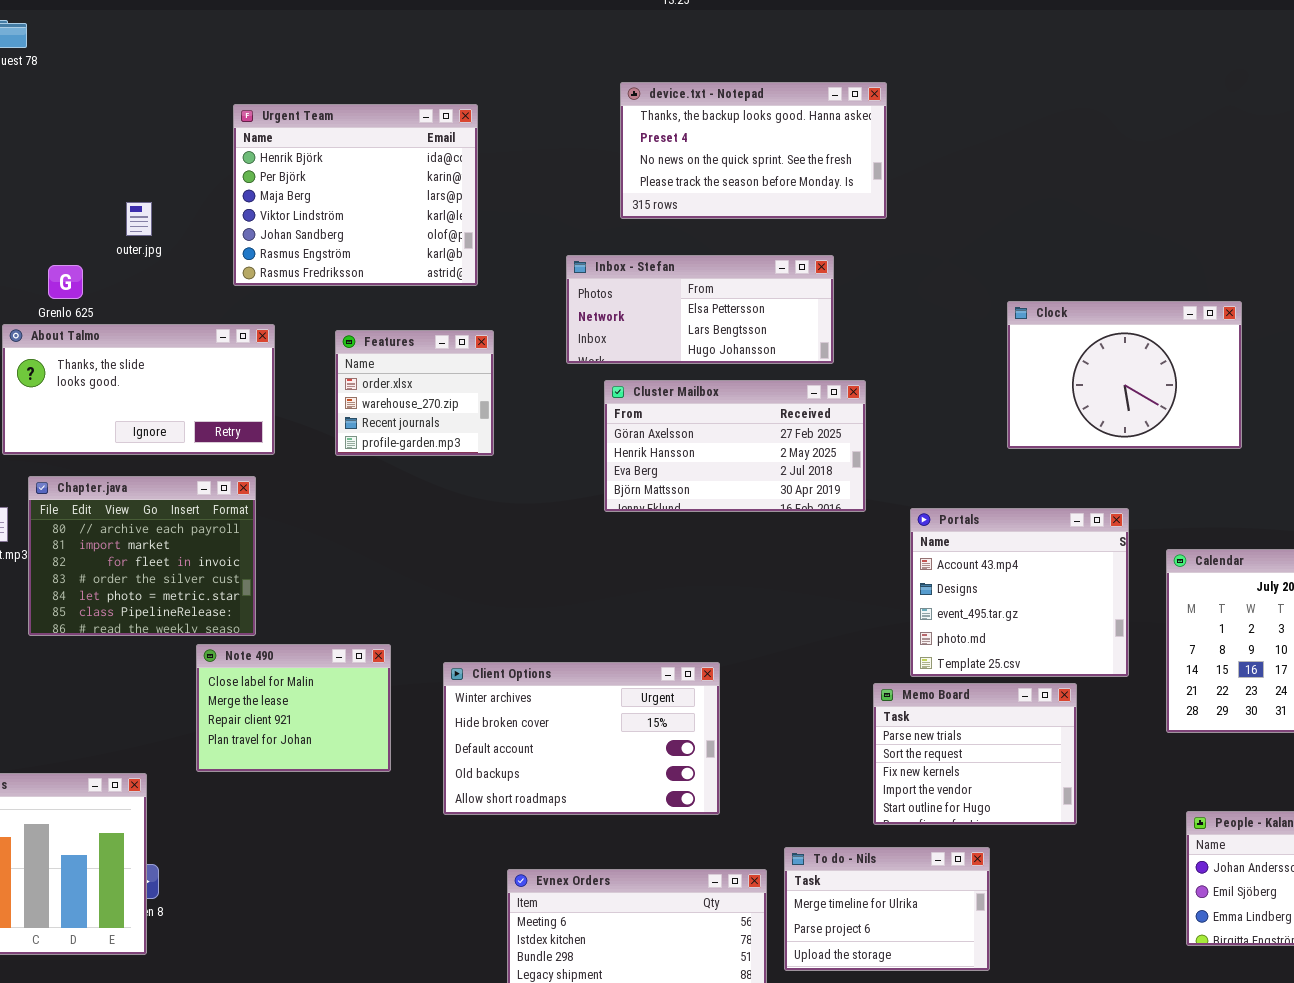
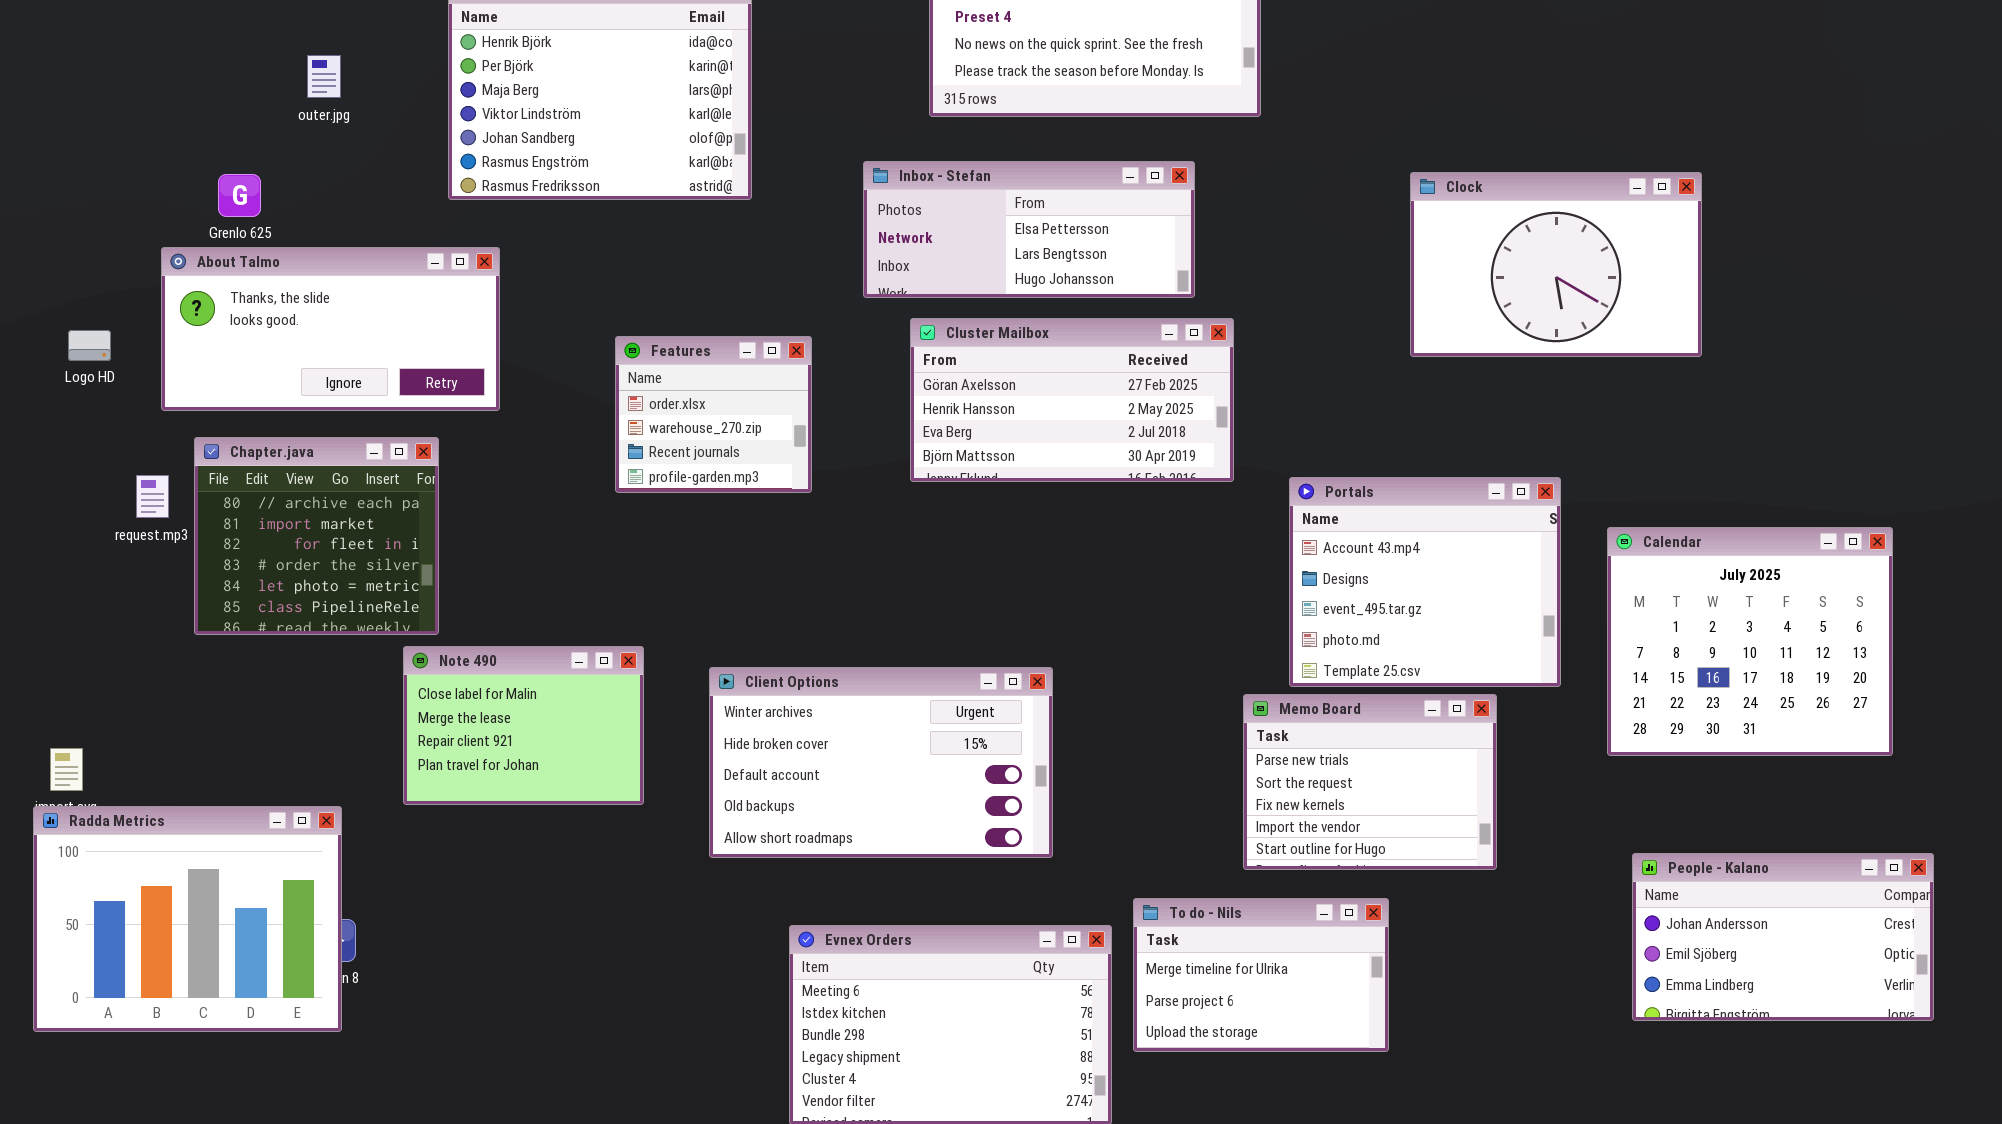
outer.jpg: [126,202,152,236] -> [307,55,341,98], moved
Clock: [1007,301,1242,449] -> [1410,172,1702,357], moved
Features: [335,330,494,456] -> [615,336,812,493], moved
Chapter.java: [28,476,256,636] -> [194,437,439,635], resized

